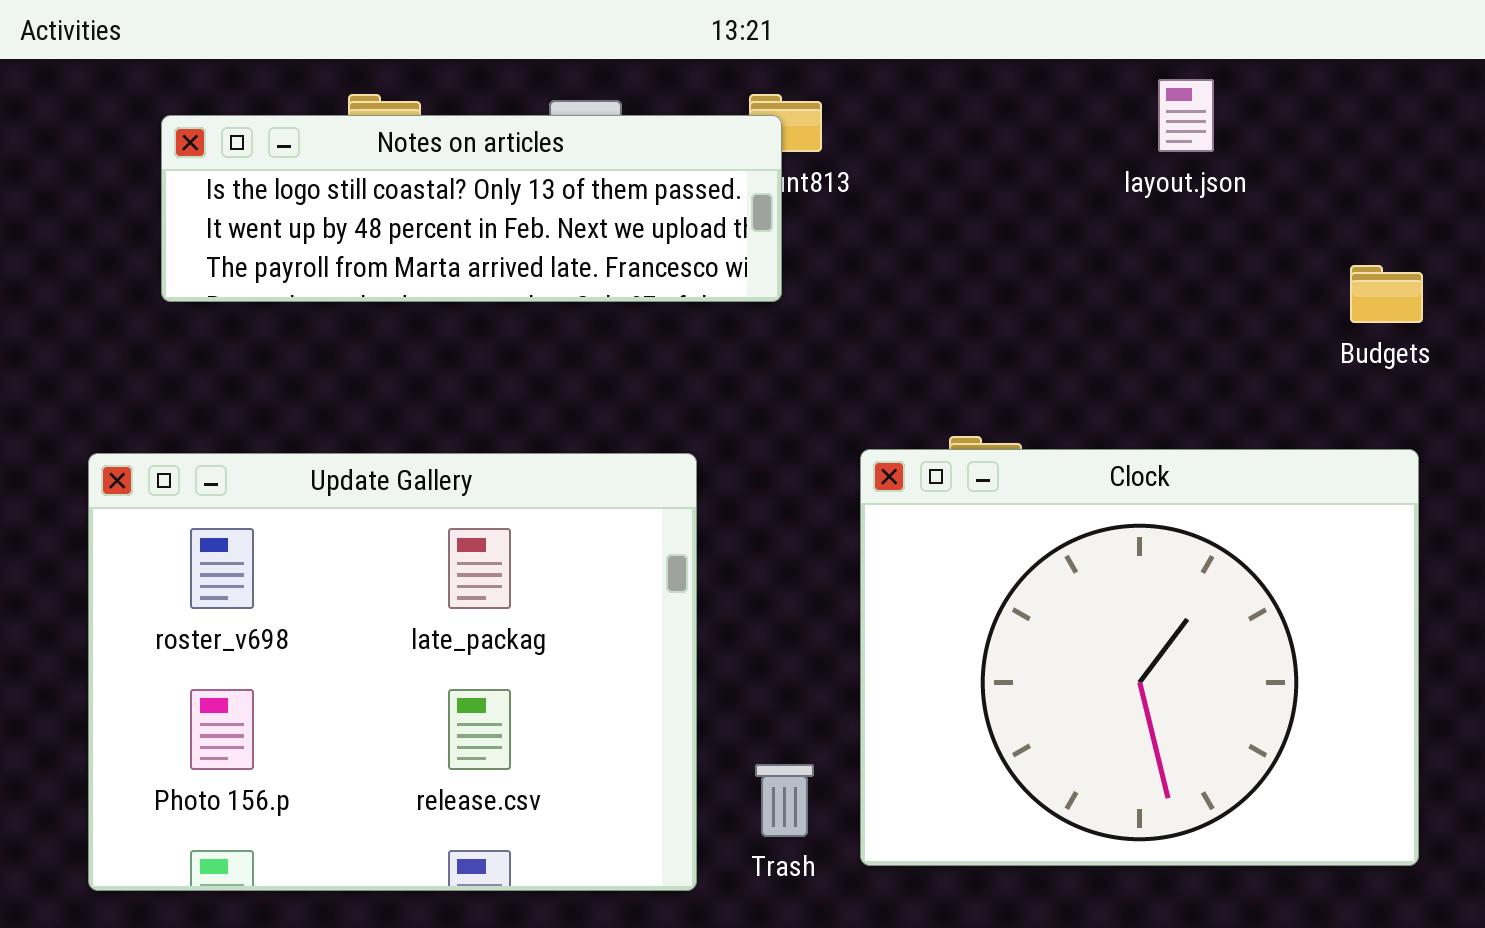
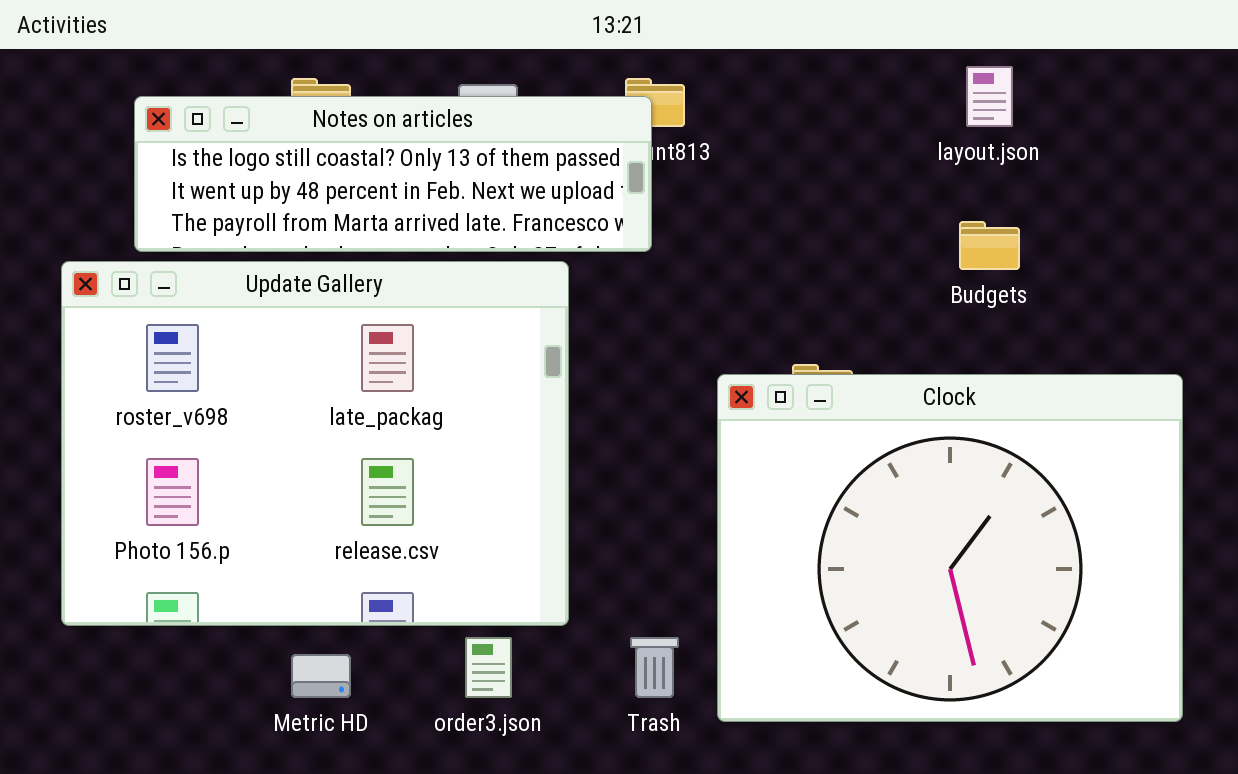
Budgets: [1350,265,1423,323] -> [959,221,1020,270], moved
Update Gallery: [88,453,697,891] -> [61,261,569,626], moved

